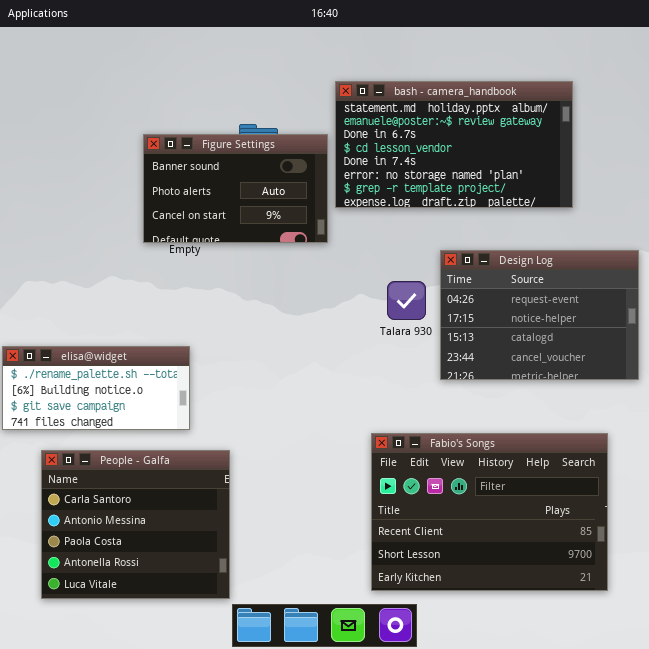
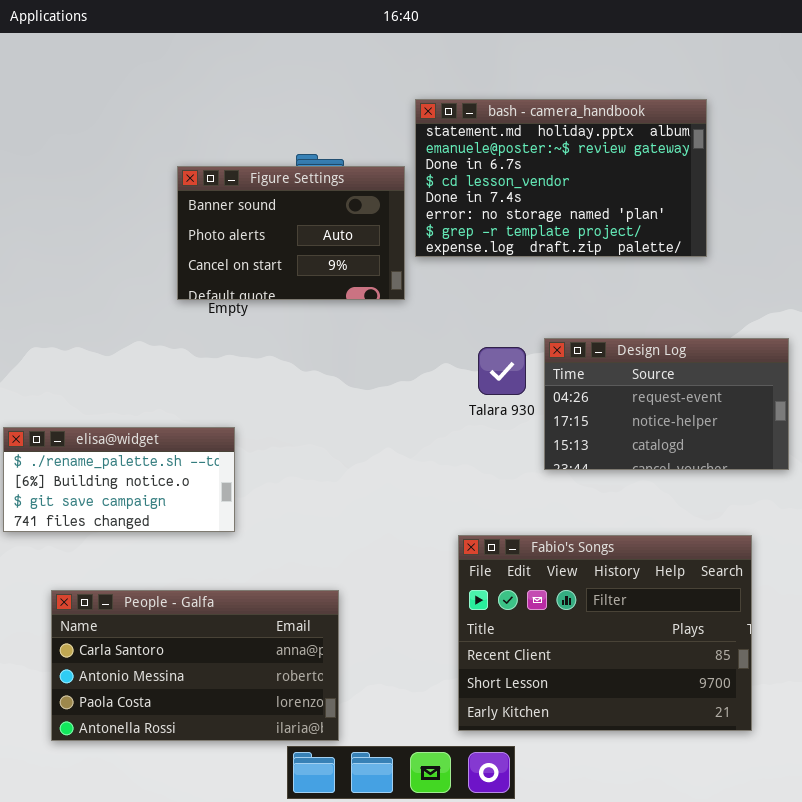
Design Log: [440,250,639,380] -> [544,338,789,470], resized
People - Galfa: [41,450,230,599] -> [51,590,339,741], resized

